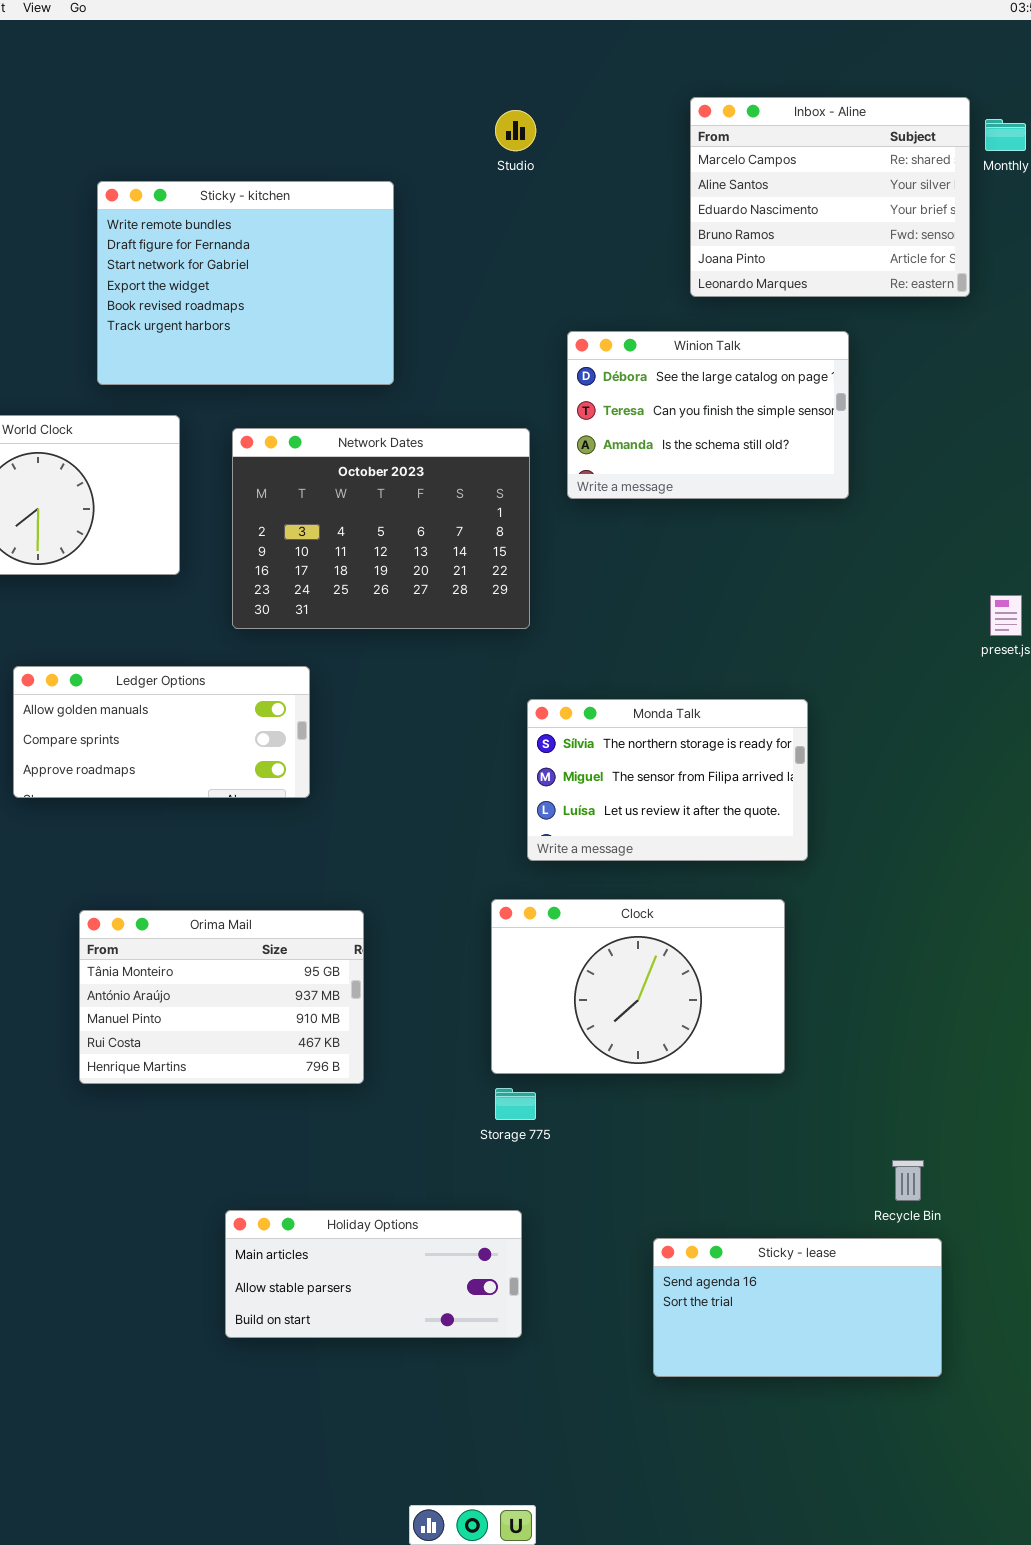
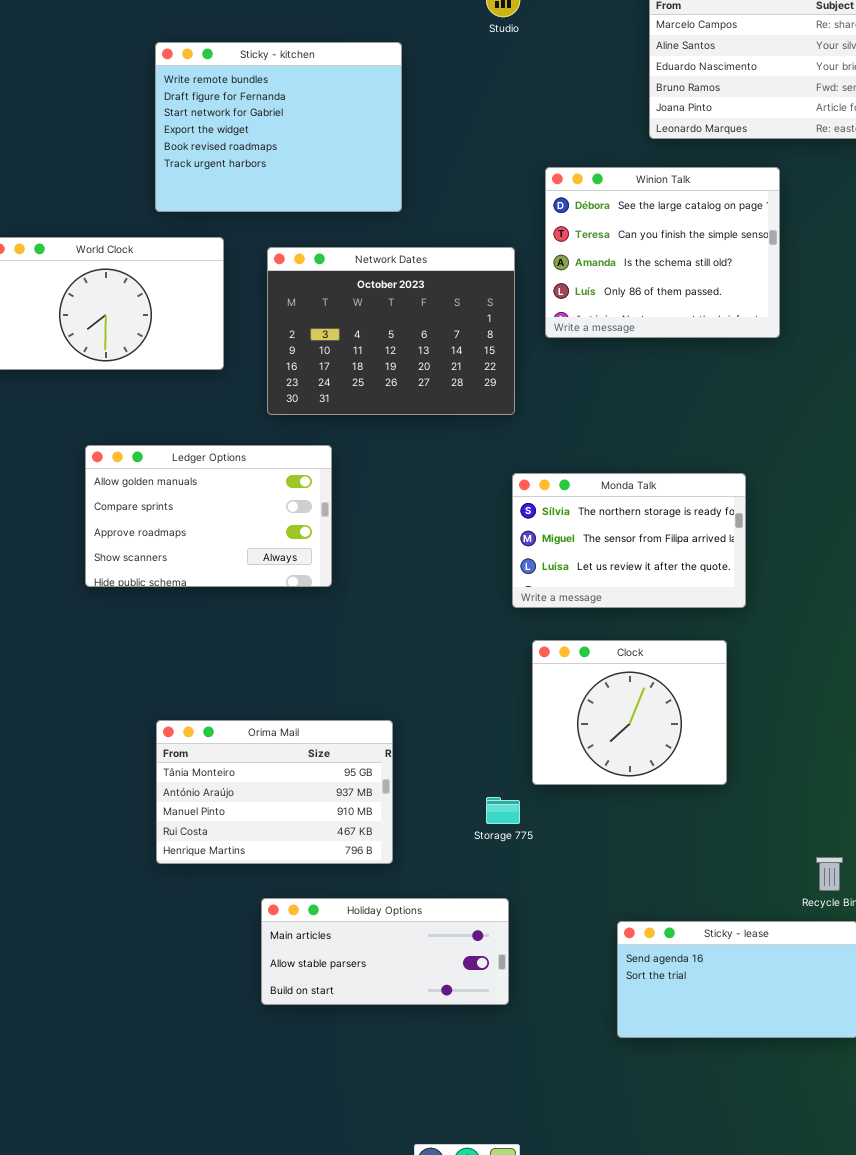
Winion Talk: [567,331,849,499] -> [545,167,780,338], resized
Ledger Options: [13,666,310,798] -> [85,445,332,587], resized
Clock: [491,899,785,1074] -> [532,640,727,785], resized
Orima Mail: [79,910,364,1084] -> [156,720,393,864], moved

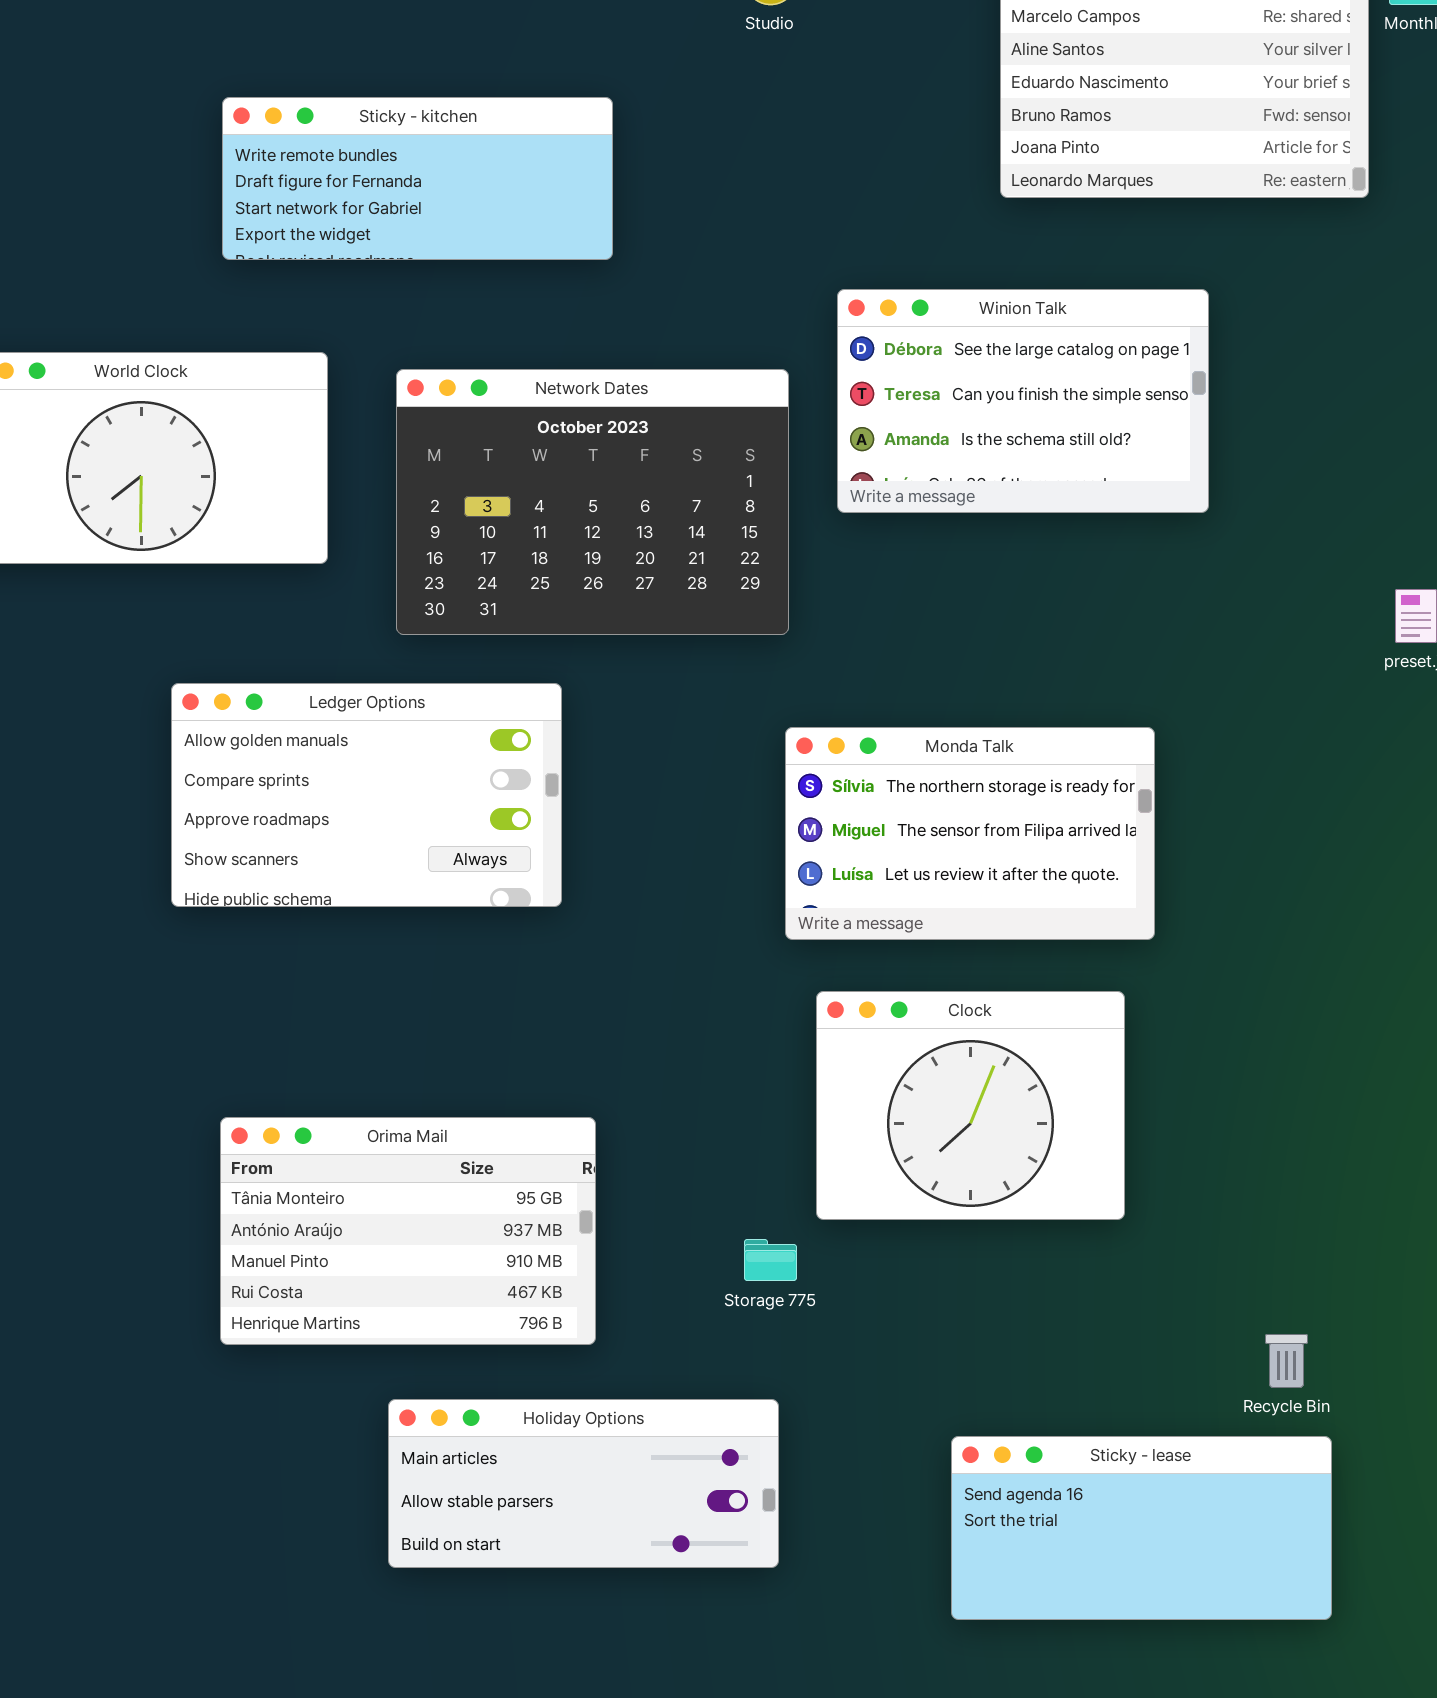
Sticky - kitchen: [155,42,402,212] -> [222,97,613,260], moved, resized
Winion Talk: [545,167,780,338] -> [837,289,1209,513], resized
Ledger Options: [85,445,332,587] -> [171,683,562,907], moved

